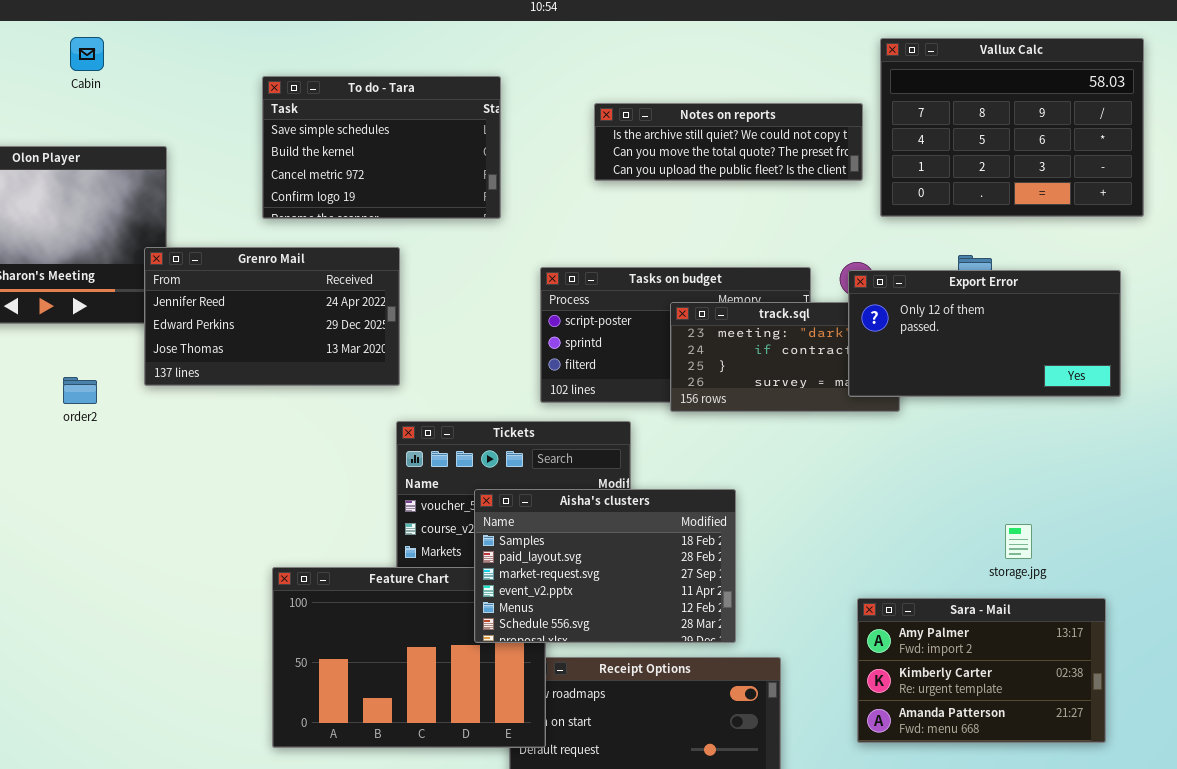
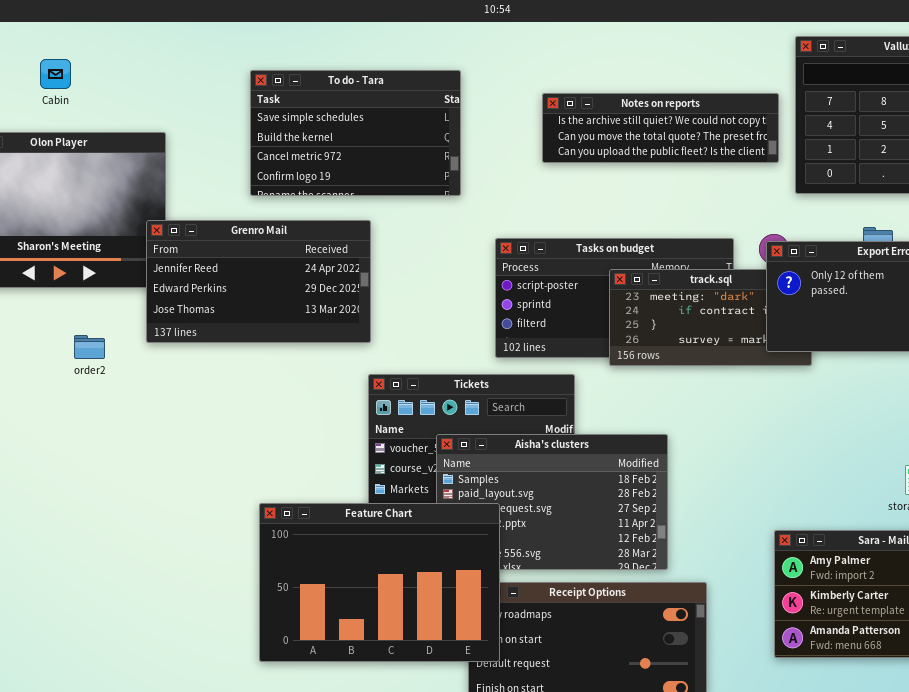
Cabin: [70,37,104,71] -> [40,59,71,89], moved
Feature Chart: [272,567,546,748] -> [259,503,500,662], raised

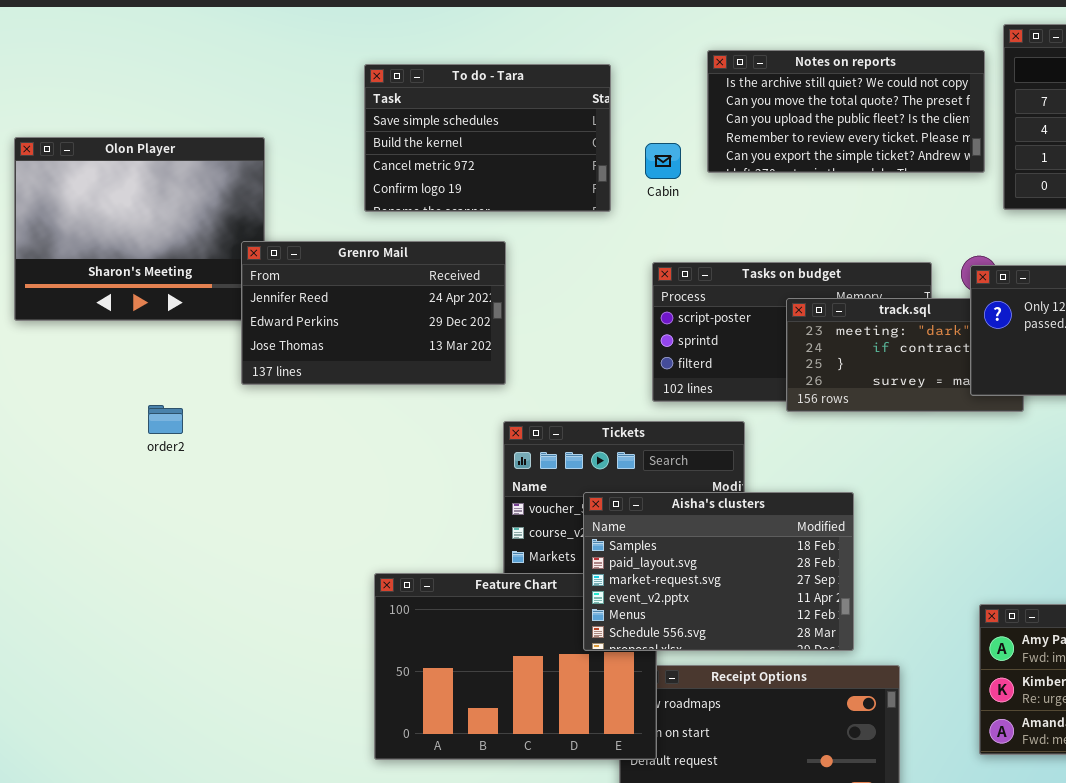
Cabin: [40,59,71,89] -> [645,143,681,179], moved
Notes on reports: [542,93,779,163] -> [707,50,985,173], resized
order2: [74,335,105,359] -> [148,405,183,434], moved
Aisha's clusters: [436,434,668,570] -> [583,492,854,651], raised

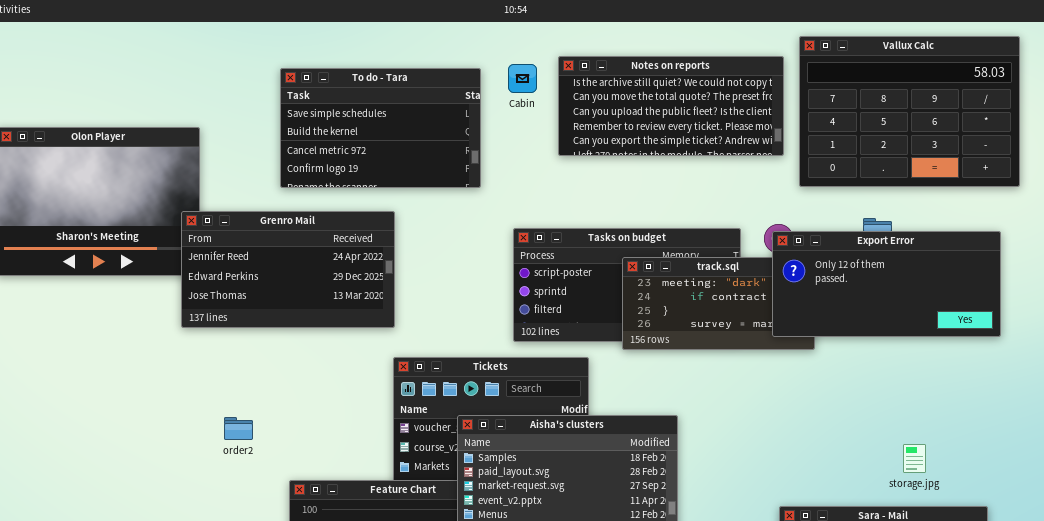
Cabin: [645,143,681,179] -> [508,64,537,93], moved
order2: [148,405,183,434] -> [224,417,253,440], moved

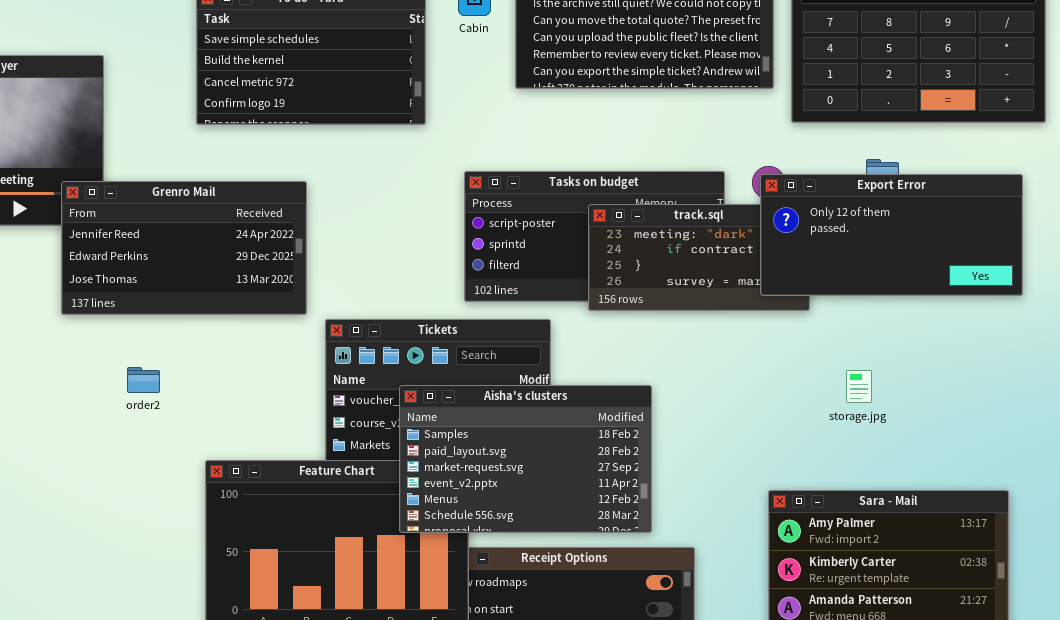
Grenro Mail: [181,211,395,328] -> [61,181,307,315], moved
order2: [224,417,253,440] -> [127,367,160,393], moved
storage.jpg: [903,444,926,473] -> [846,370,872,403], moved

